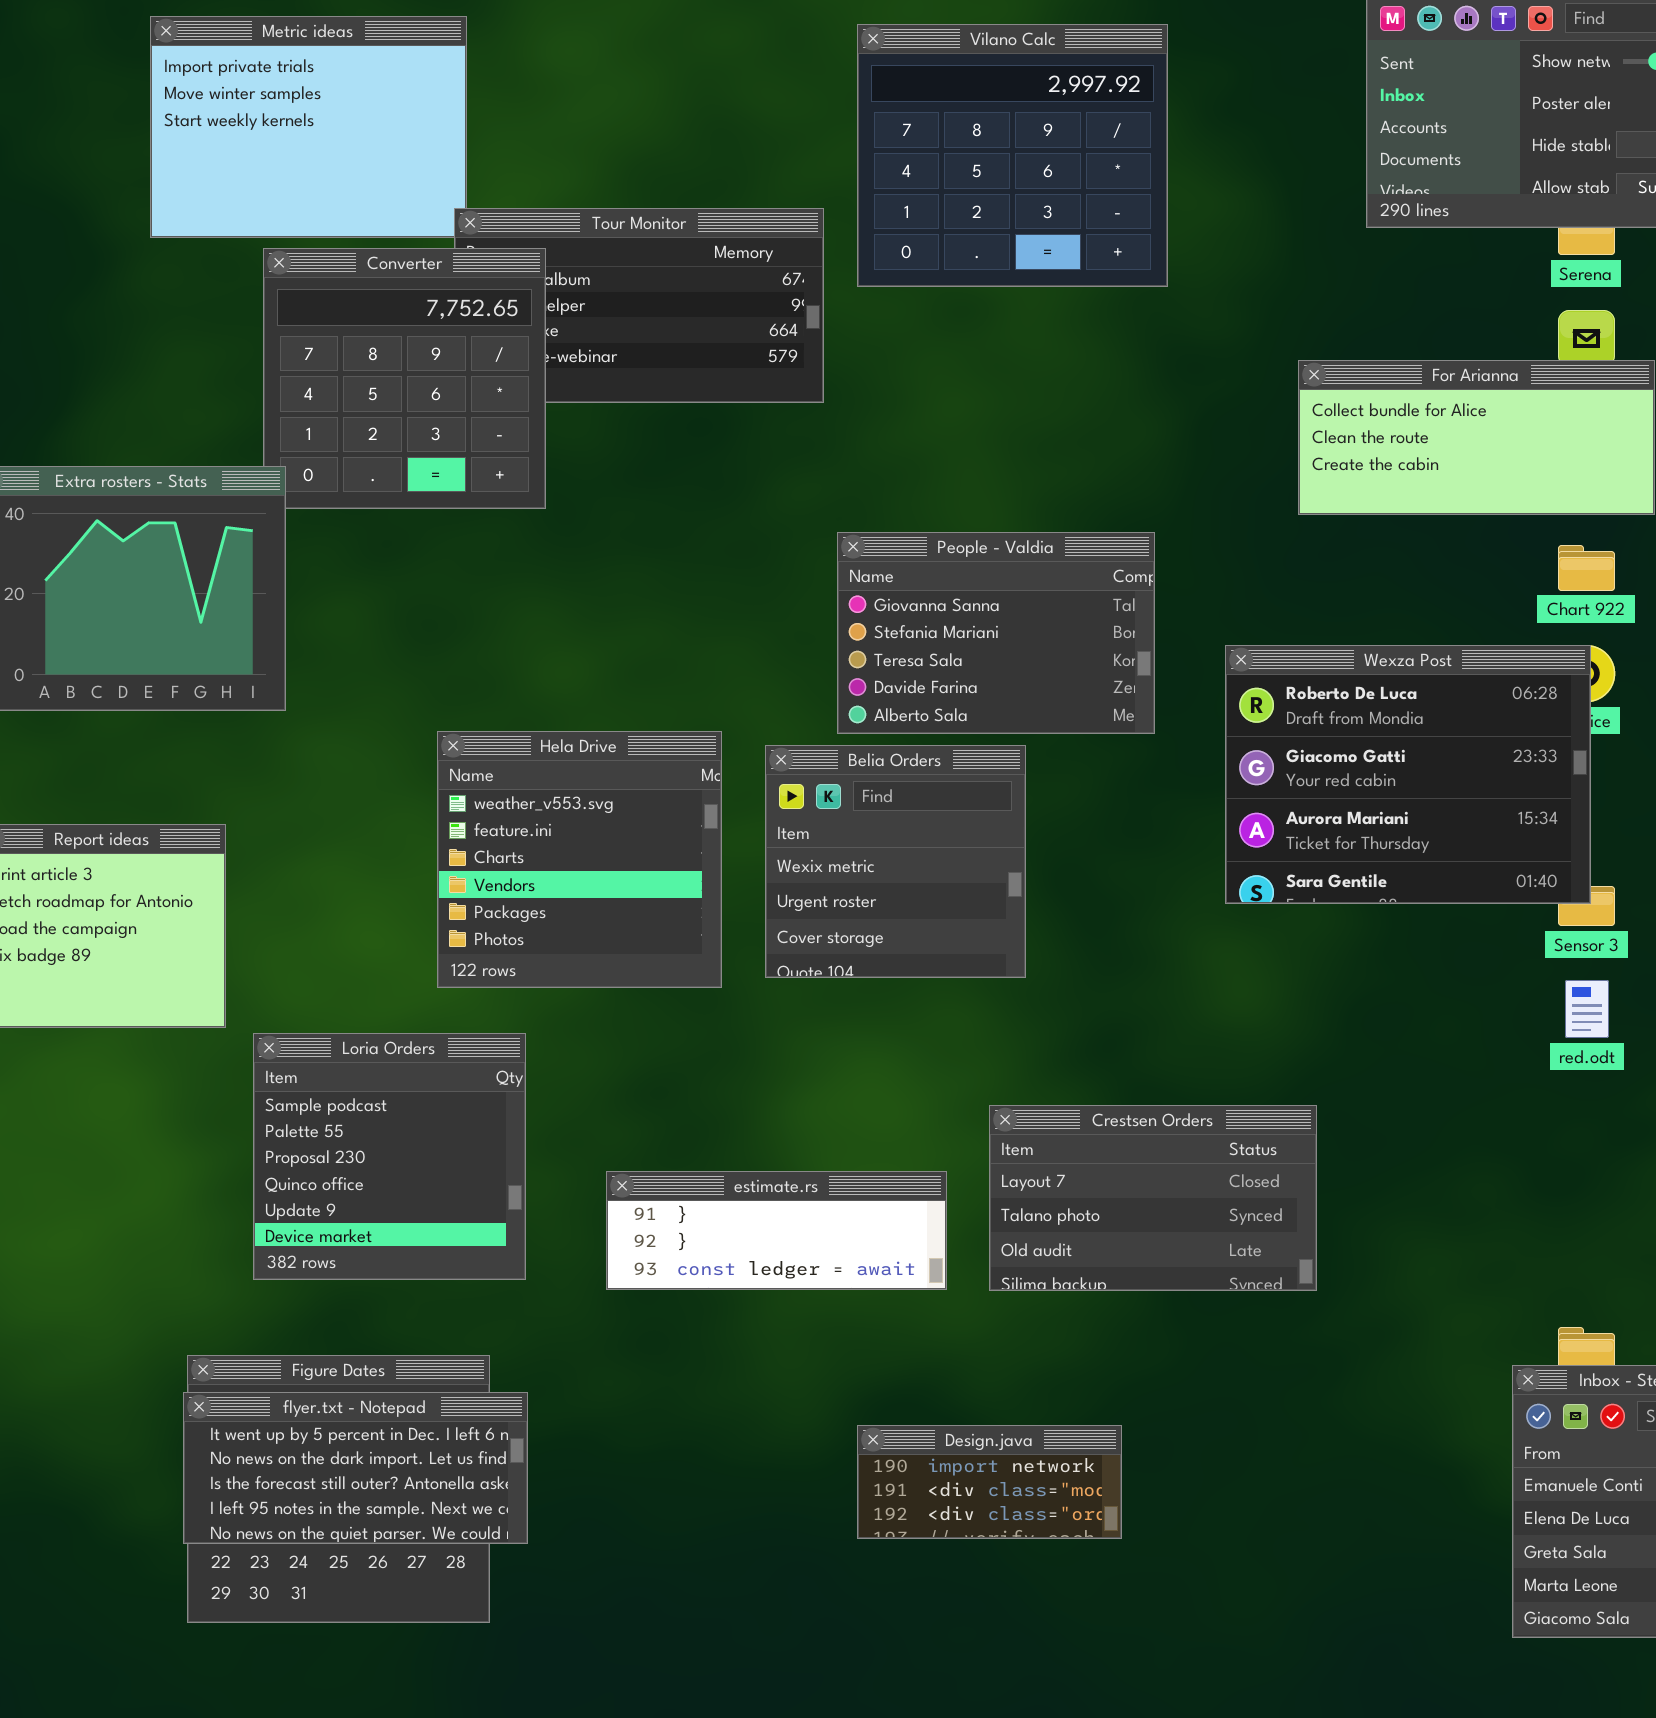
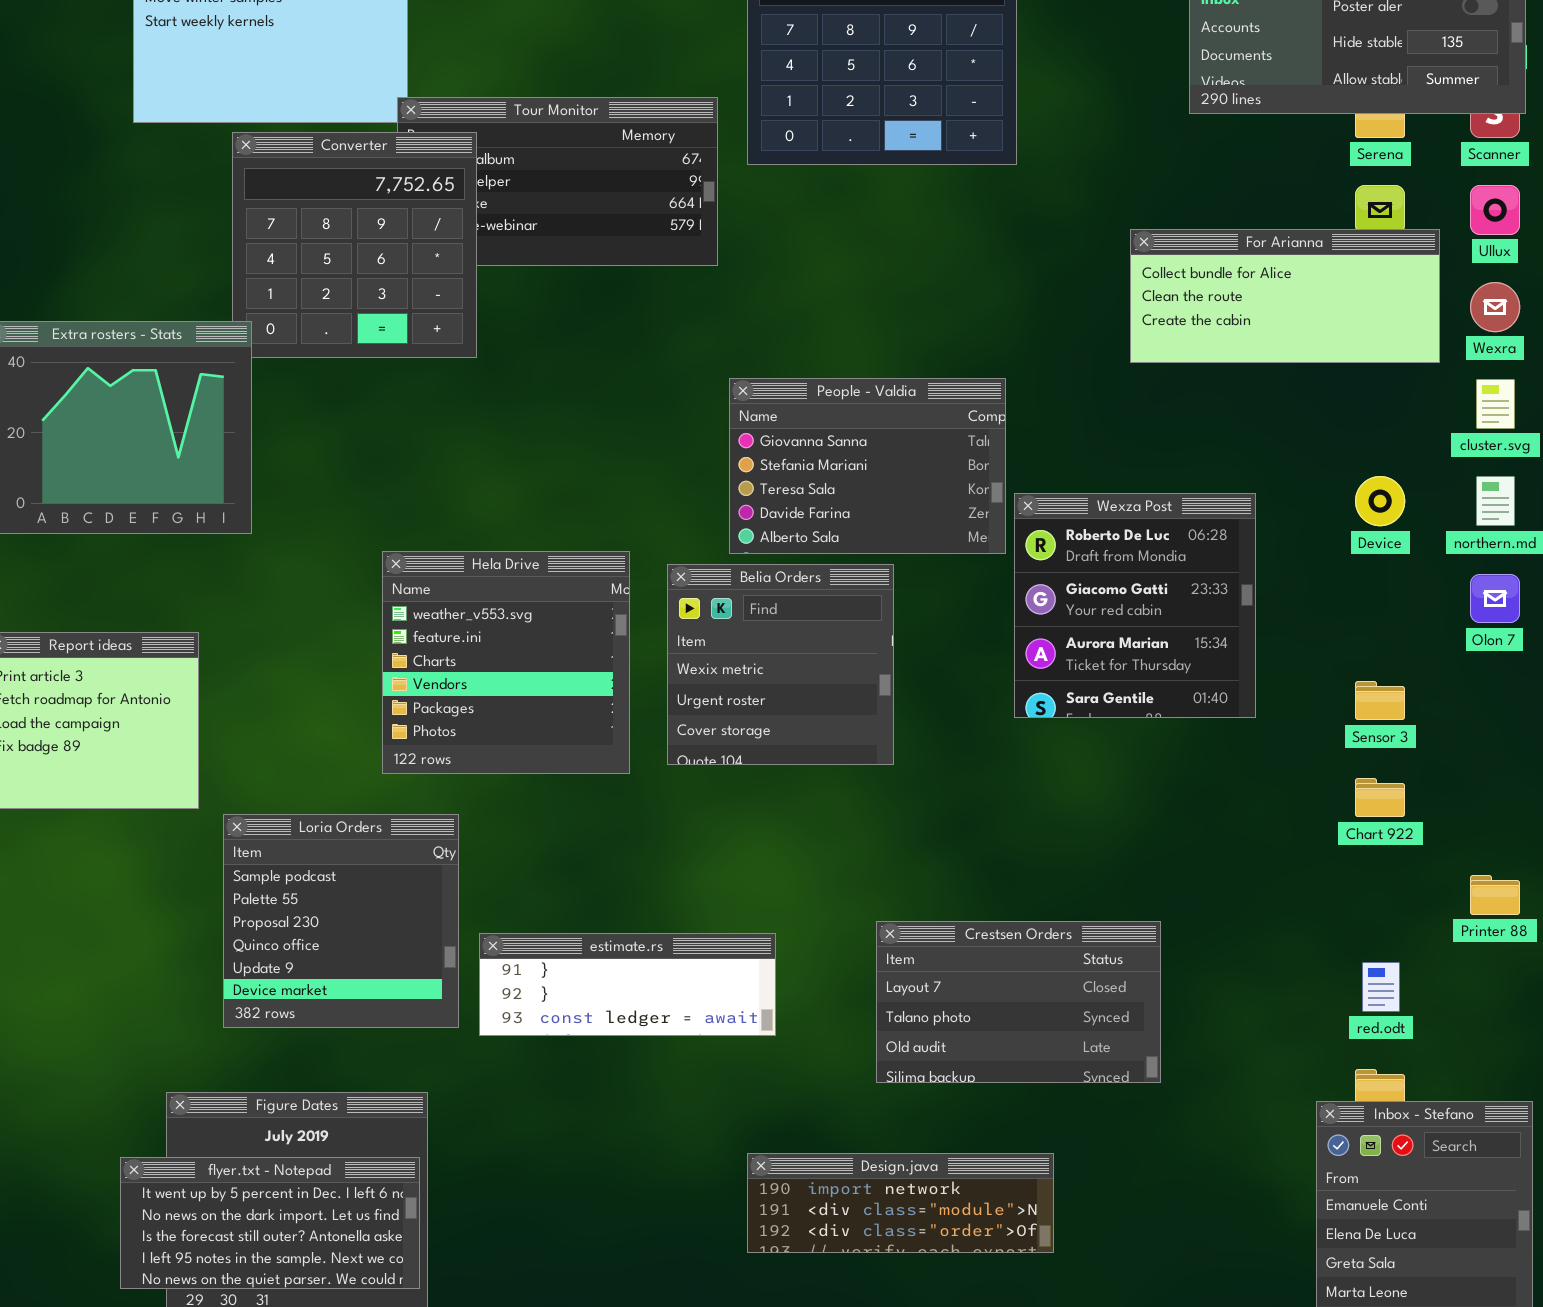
Chart 922: [1558,545,1615,591] -> [1355,778,1405,817], moved
Wexza Post: [1225,645,1591,904] -> [1014,493,1256,718], moved, resized
red.odt: [1565,980,1609,1038] -> [1362,962,1400,1012], moved
Crestsen Orders: [989,1105,1317,1291] -> [876,921,1161,1083], moved
estimate.rs: [606,1171,947,1290] -> [479,933,776,1036], moved
flyer.txt - Notepad: [183,1392,528,1544] -> [120,1157,420,1289], moved
Design.java: [857,1425,1122,1539] -> [747,1153,1054,1253], resized

